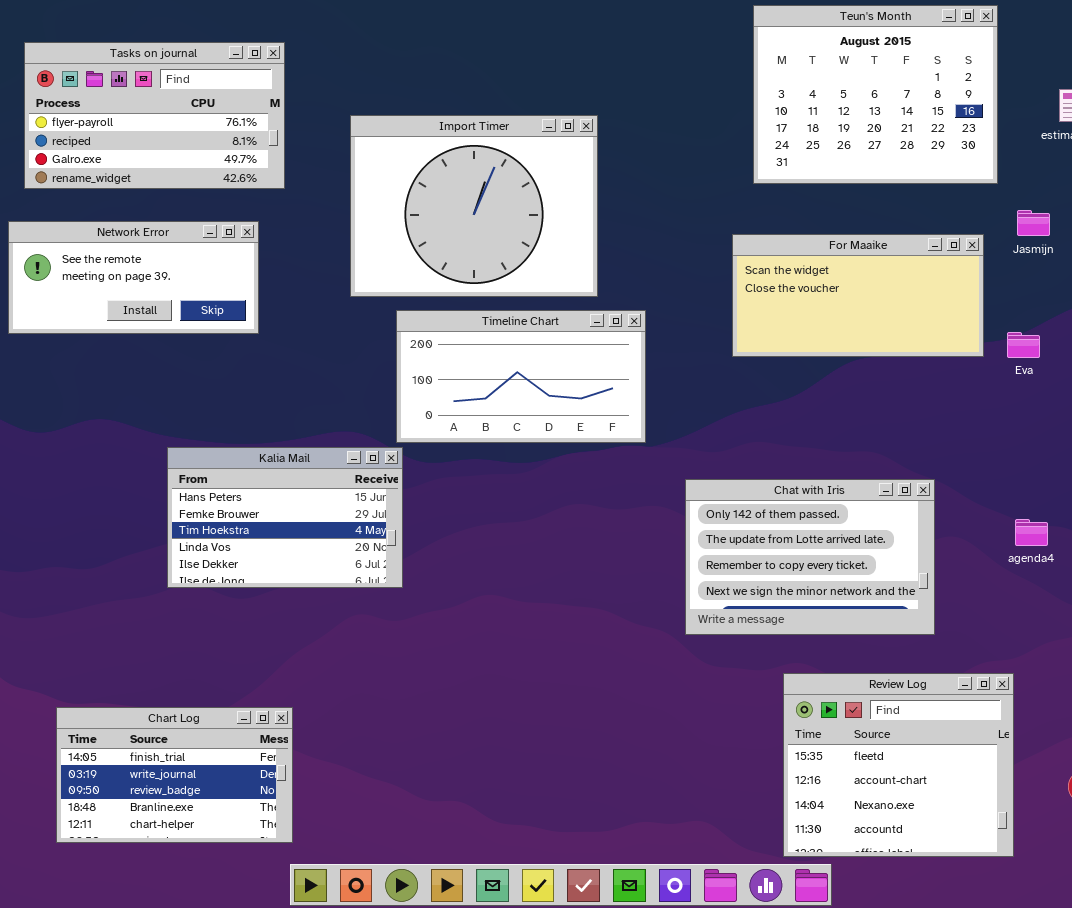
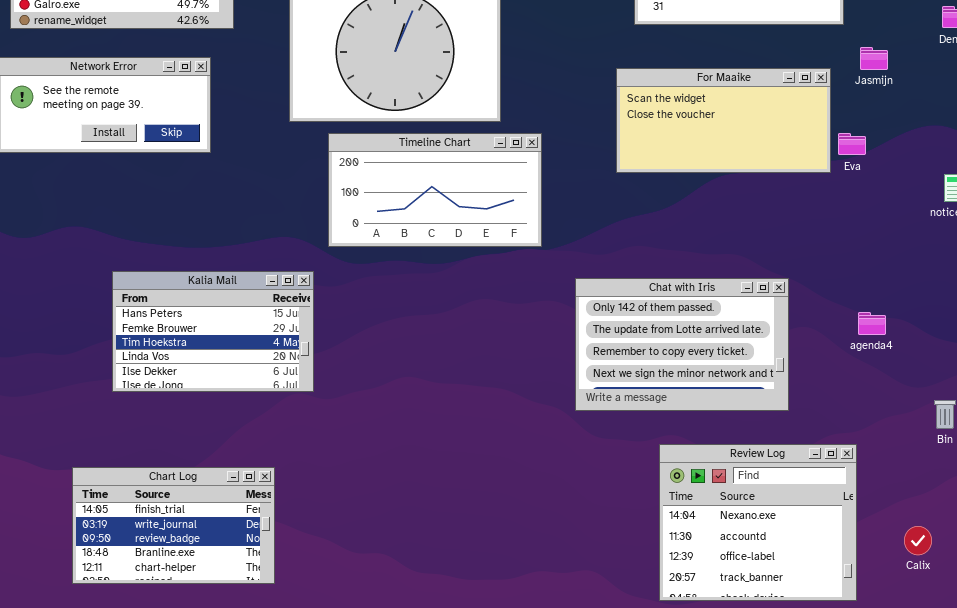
Eva: [1007,332,1040,358] -> [838,133,866,155], moved
Kalia Mail: [167,447,403,588] -> [112,271,314,392], moved
Review Log: [783,673,1014,857] -> [659,444,857,601], scrolled down 2 rows
Chart Log: [56,707,293,843] -> [72,467,275,584], moved

